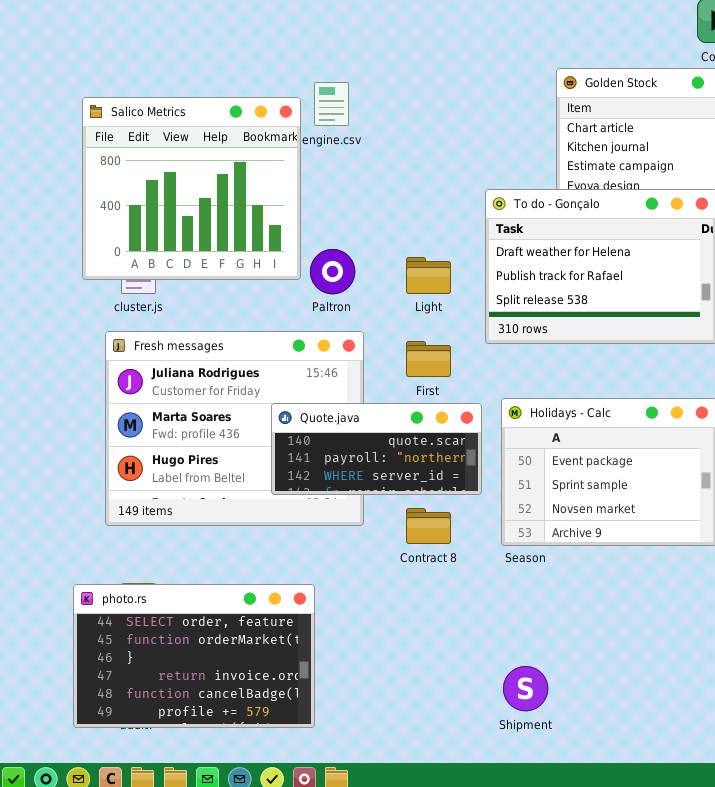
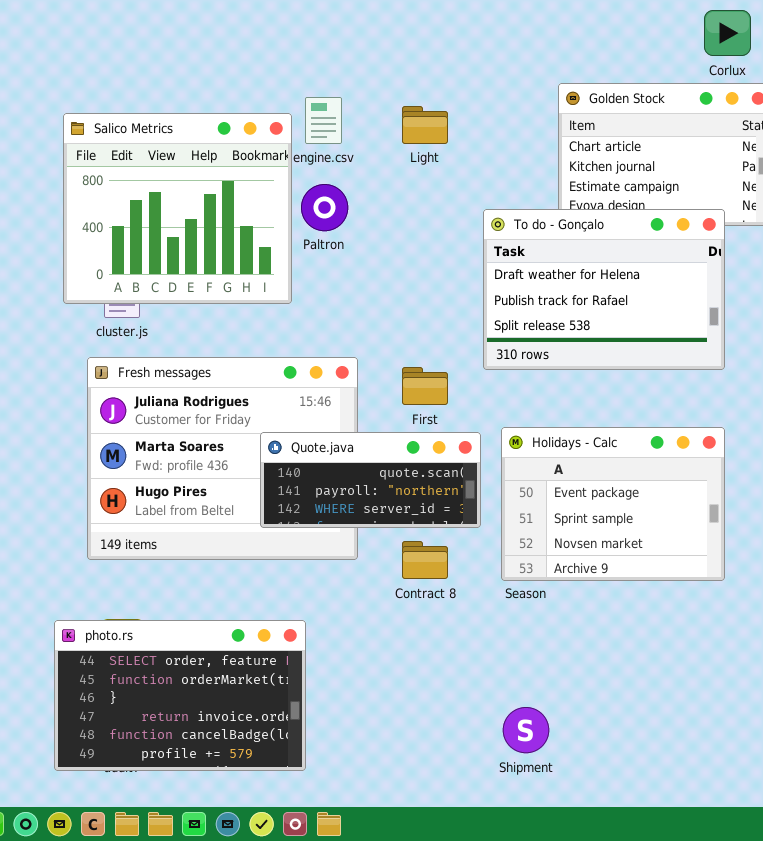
Paltron: [310,249,355,294] -> [301,184,348,231], moved
Light: [406,257,451,294] -> [402,106,448,144], moved

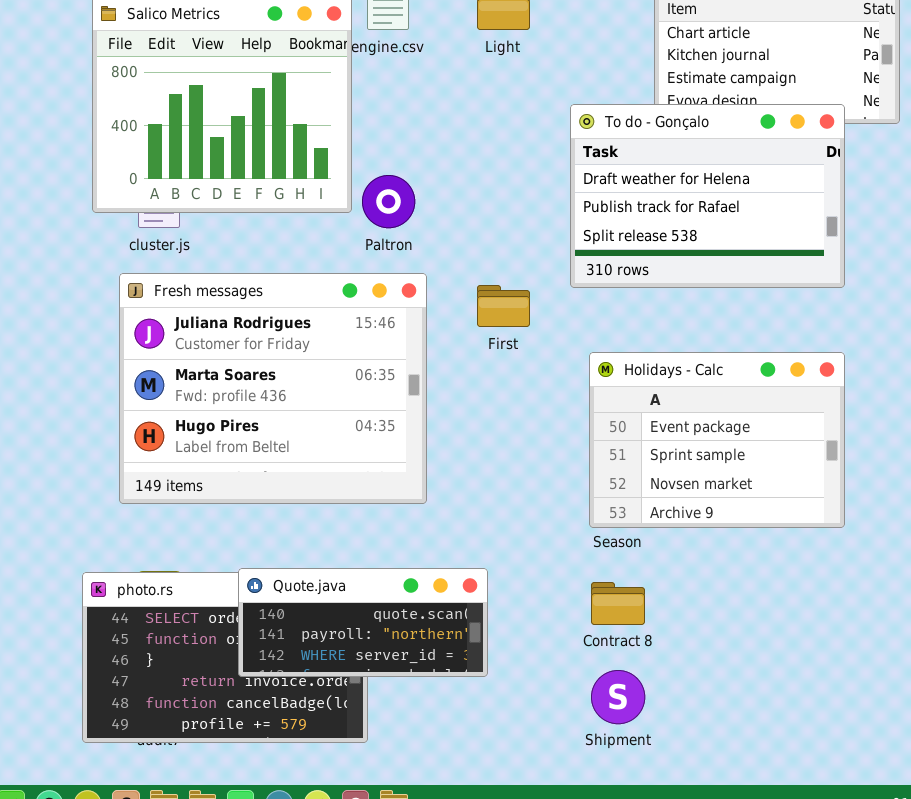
Paltron: [301,184,348,231] -> [362,175,415,228], moved
Quote.java: [260,432,481,528] -> [238,568,488,677], moved
Contract 8: [402,541,448,579] -> [591,582,645,625], moved

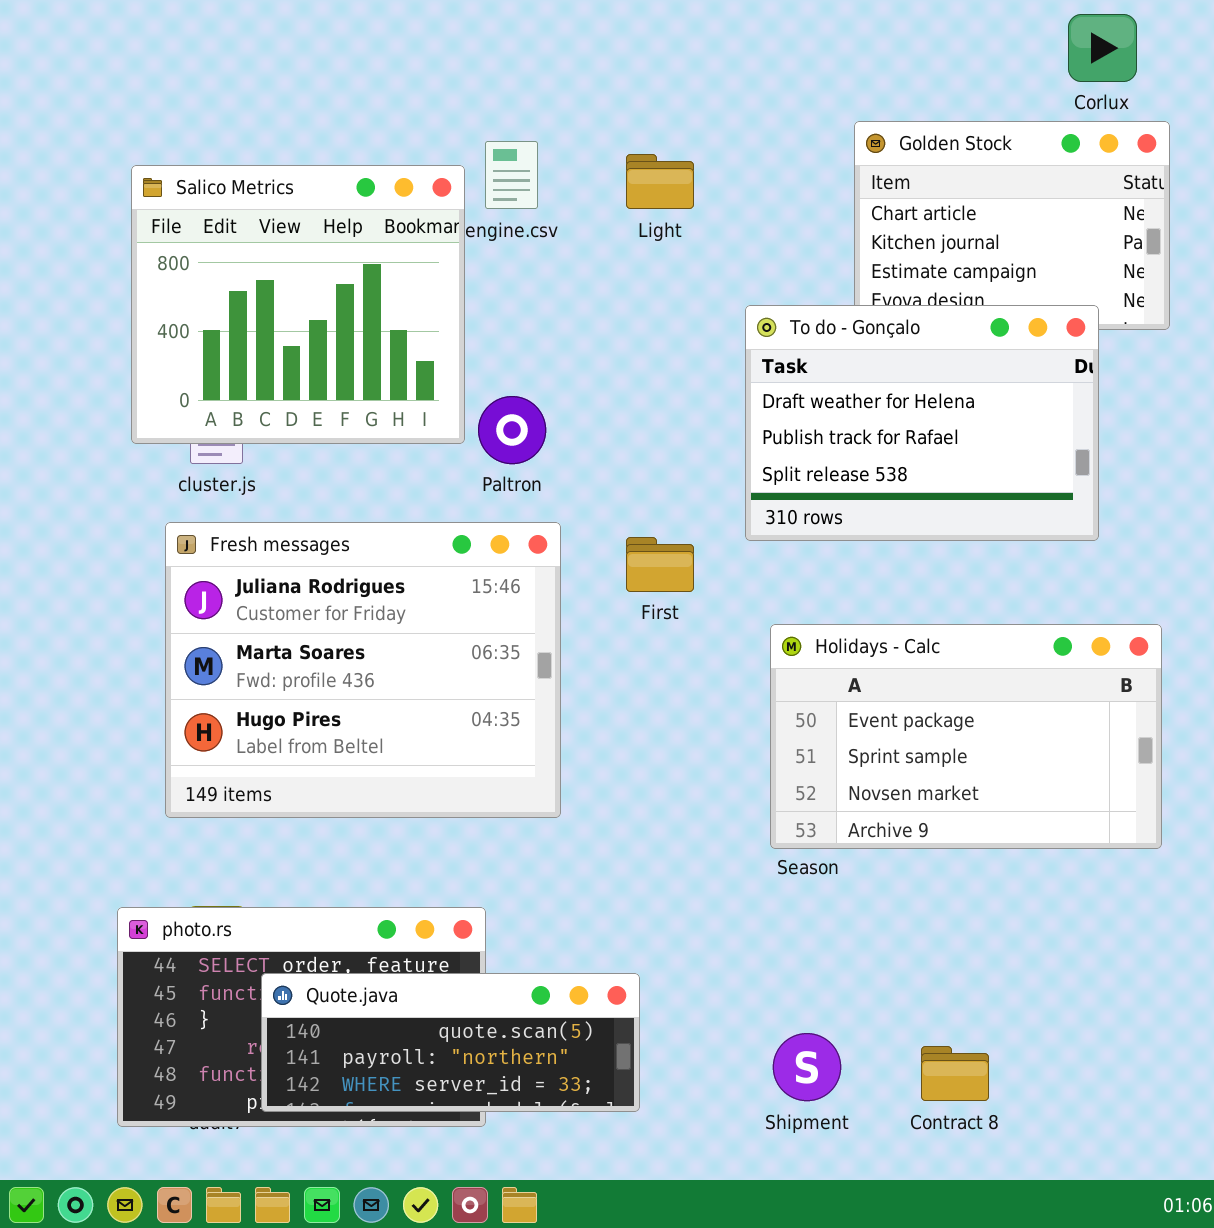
Holidays - Calc: [589,352,845,528] -> [770,624,1162,849], resized
Quote.java: [238,568,488,677] -> [261,973,640,1112], moved, resized
Contract 8: [591,582,645,625] -> [921,1046,989,1101], moved

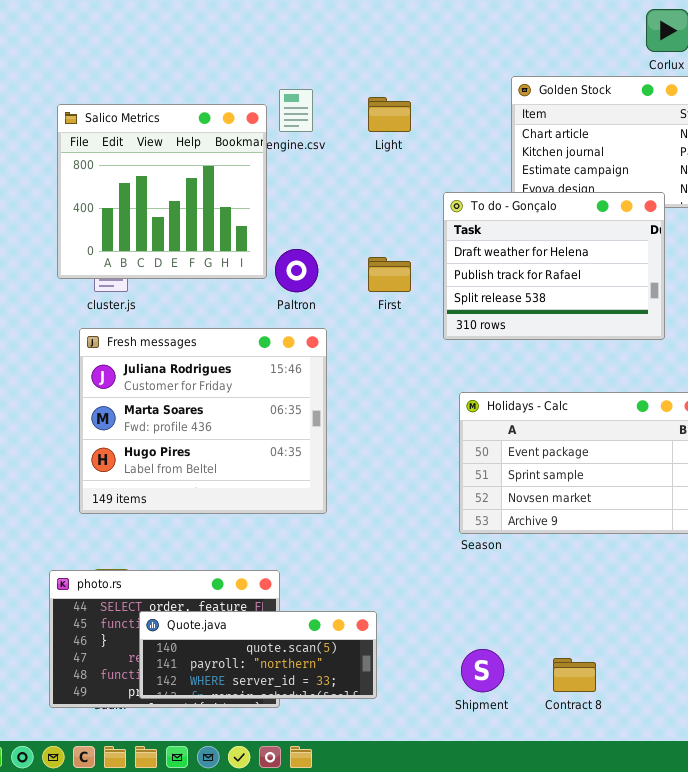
First: [626,537,694,592] -> [368,257,411,292], moved

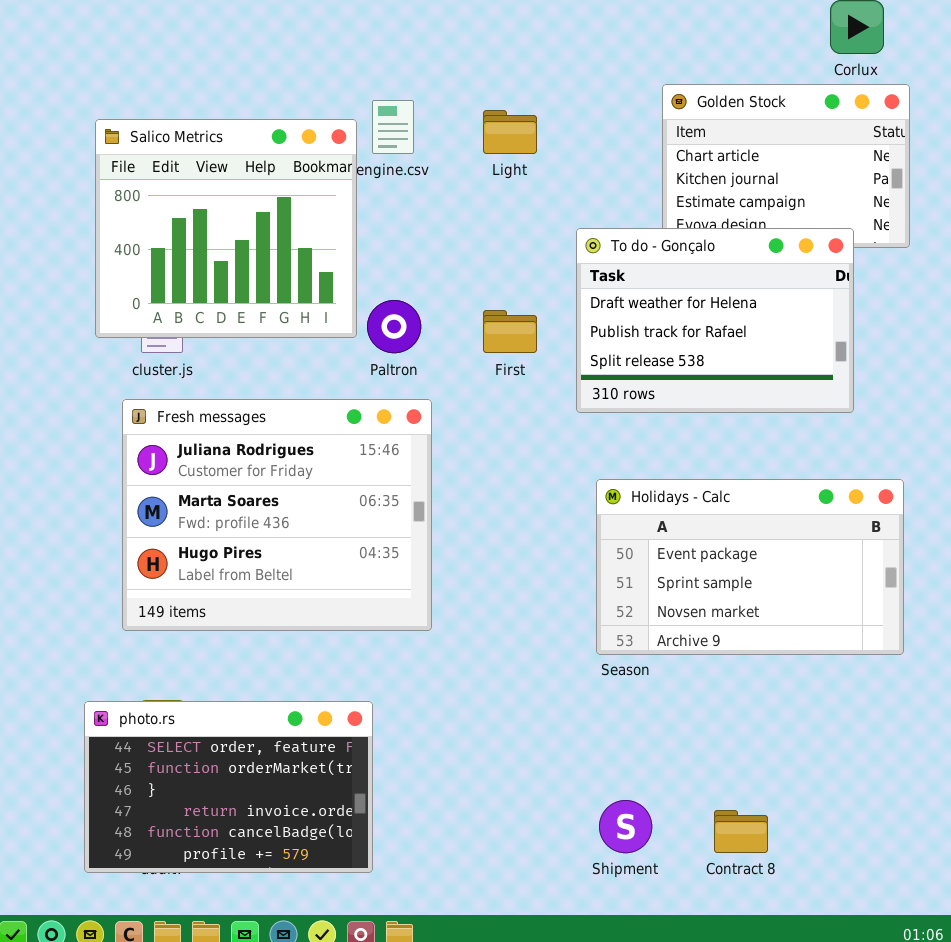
Quote.java: [139,611,377,699] -> none, closed

